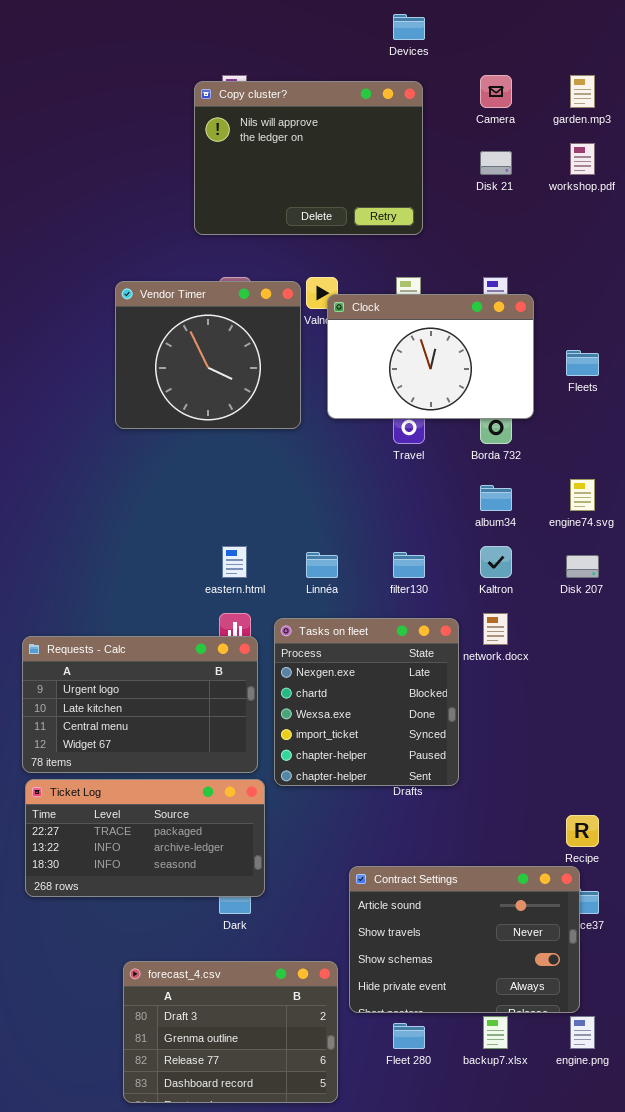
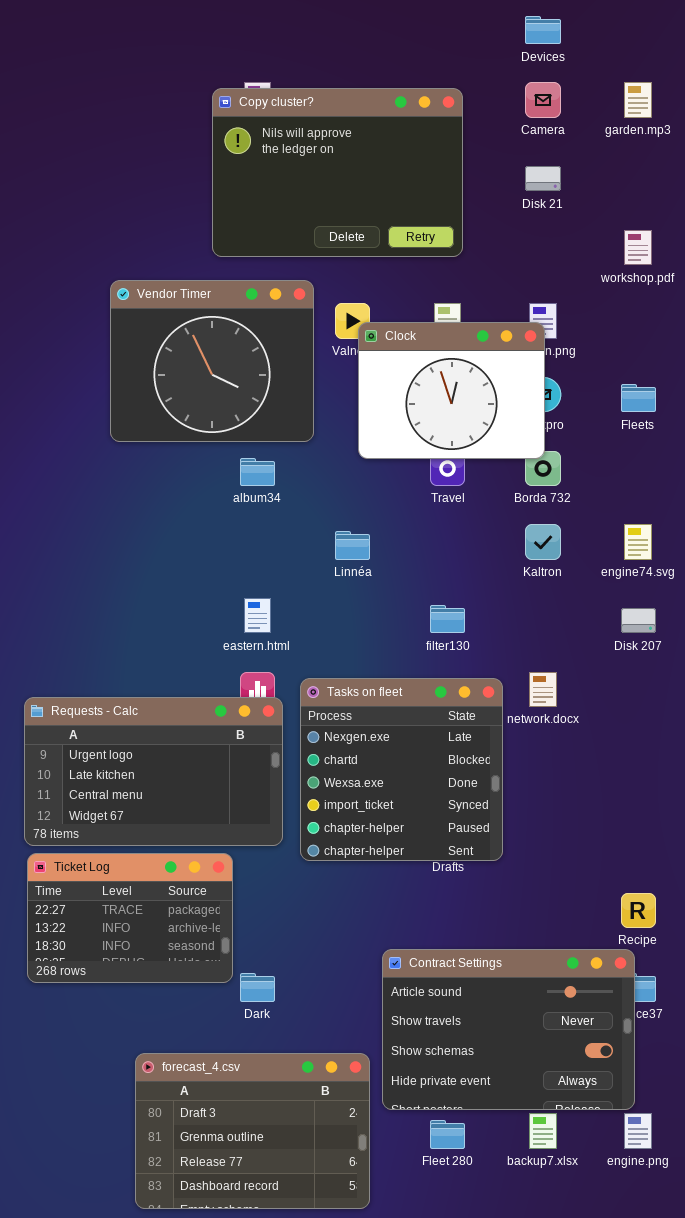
Devices: [393,14,425,40] -> [525,16,561,44], moved
workshop.pdf: [570,143,595,175] -> [624,230,652,265], moved
Vendor Timer: [115,281,301,429] -> [110,280,314,442], moved
Clock: [327,294,534,419] -> [358,322,545,459], resized
album34: [480,485,512,511] -> [240,458,275,486], moved
Kaltron: [480,546,512,578] -> [525,524,561,560], moved
Linnéa: [306,552,338,578] -> [335,531,370,560], moved
Ticket Log: [25,779,265,897] -> [27,853,233,983], resized

